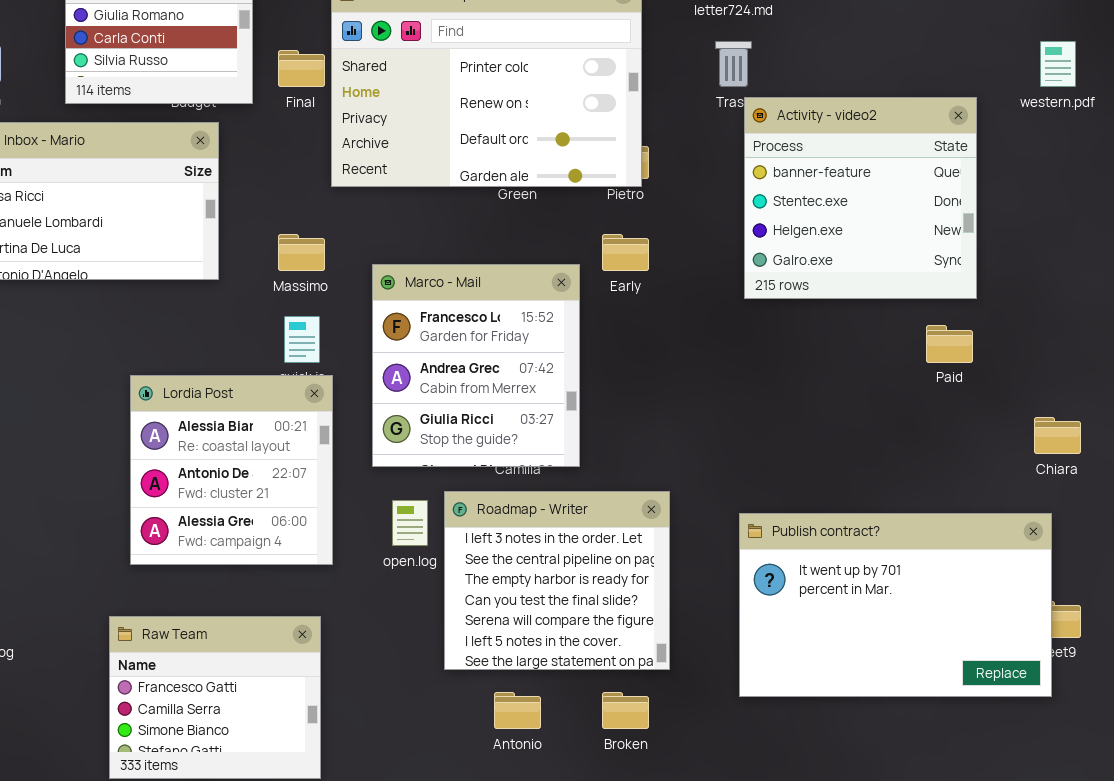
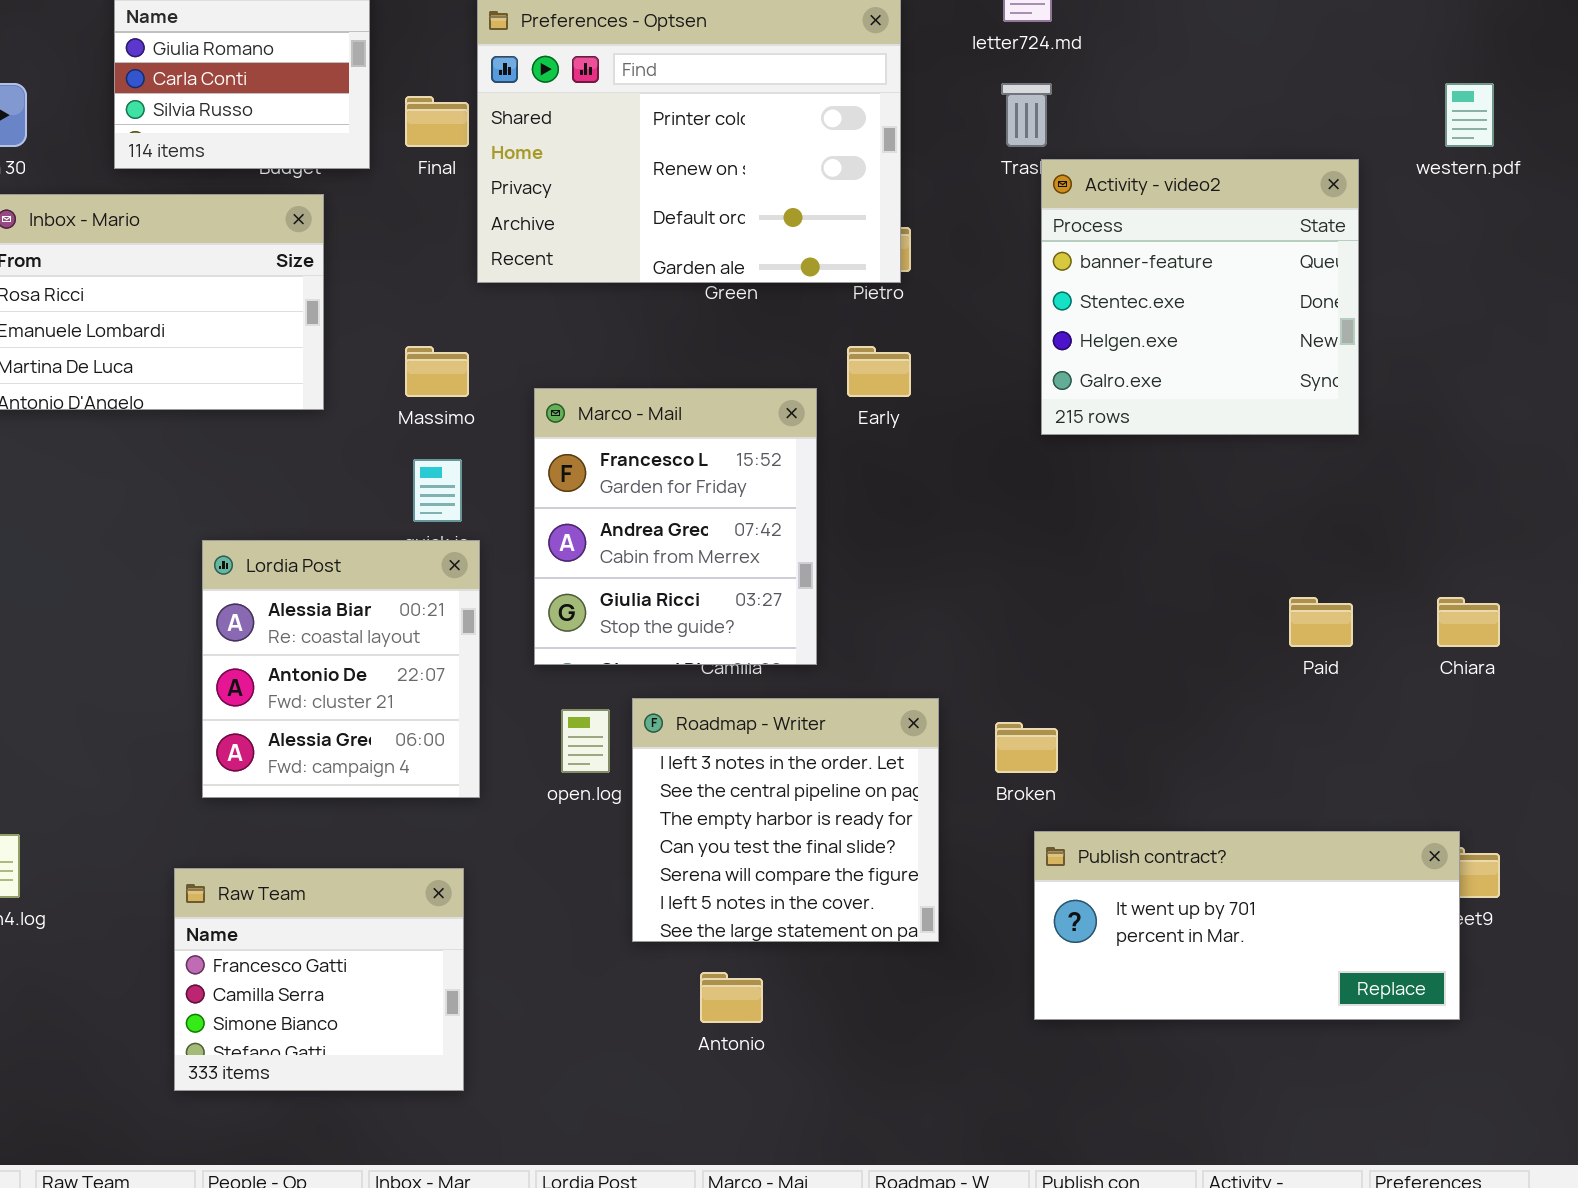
Paid: [926,325,973,363] -> [1289,597,1353,647], moved
Publish contract?: [739,513,1052,697] -> [1034,831,1460,1020], moved, resized
Broken: [602,692,649,729] -> [995,722,1058,773], moved

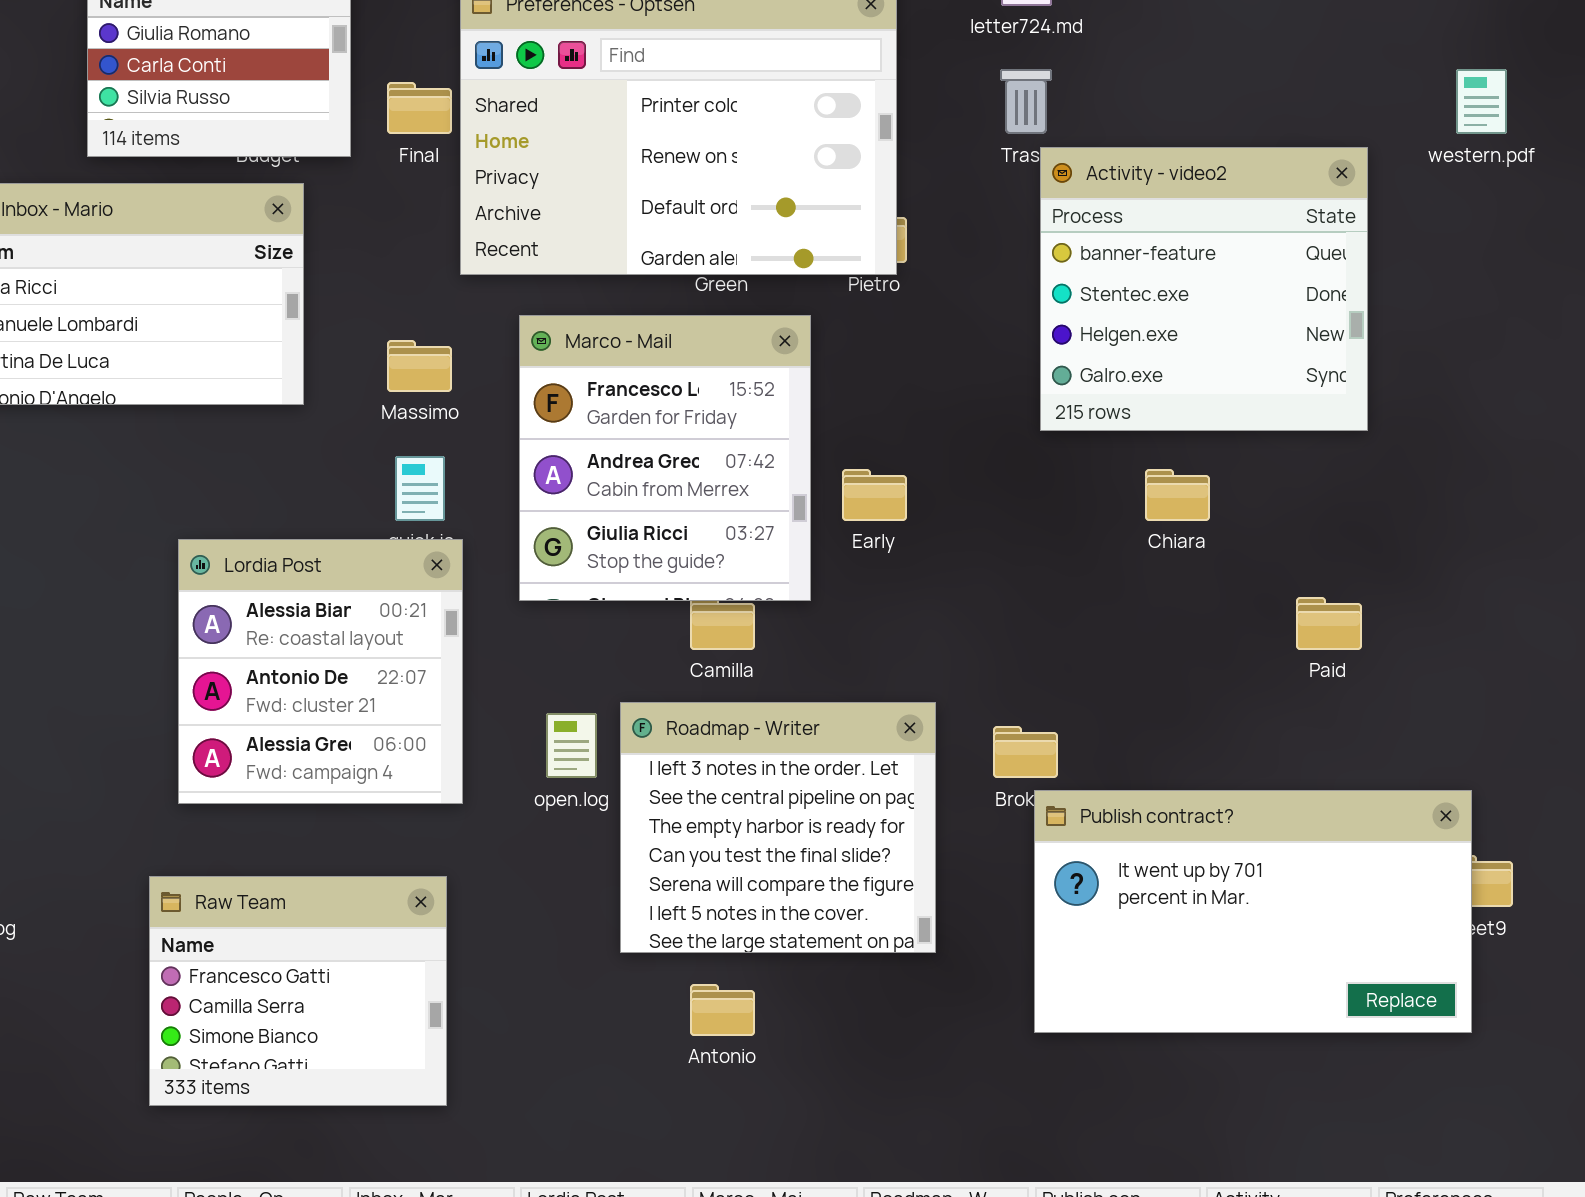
Early: [847,346,911,397] -> [842,469,907,521], moved
Marco - Mail: [534,388,817,665] -> [519,315,811,601], moved
Chiara: [1437,597,1500,647] -> [1145,469,1210,521], moved
Publish contract?: [1034,831,1460,1020] -> [1034,790,1472,1033], resized

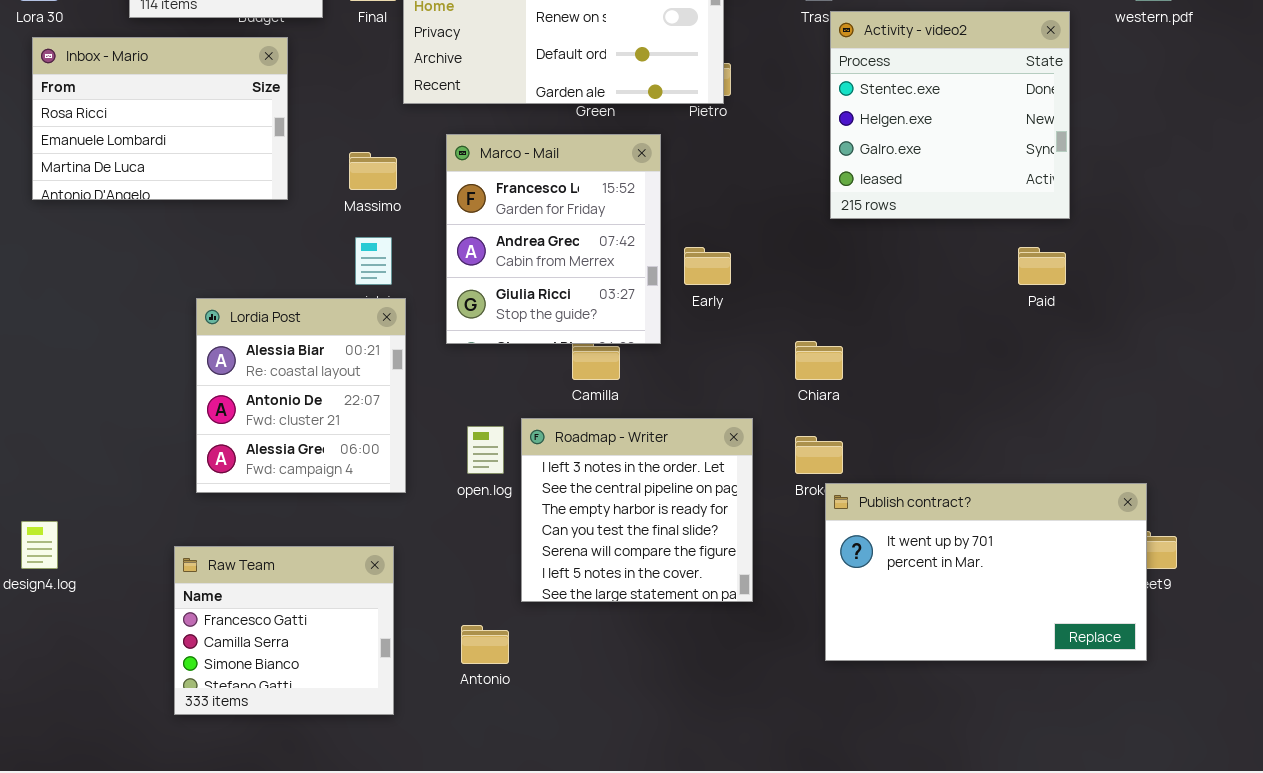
Activity - video2: [1040,147,1368,431] -> [830,11,1070,219], scrolled down 1 row
Chiara: [1145,469,1210,521] -> [795,341,843,380], moved
Paid: [1296,597,1362,650] -> [1018,247,1066,285], moved
Antonio: [690,984,755,1036] -> [461,625,509,664], moved

